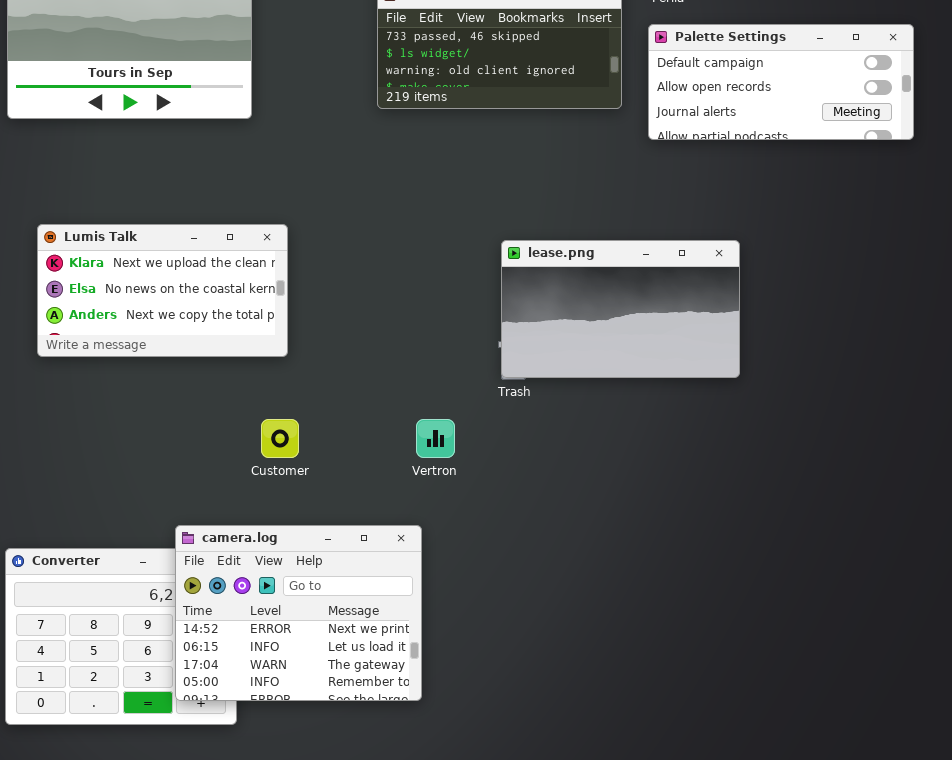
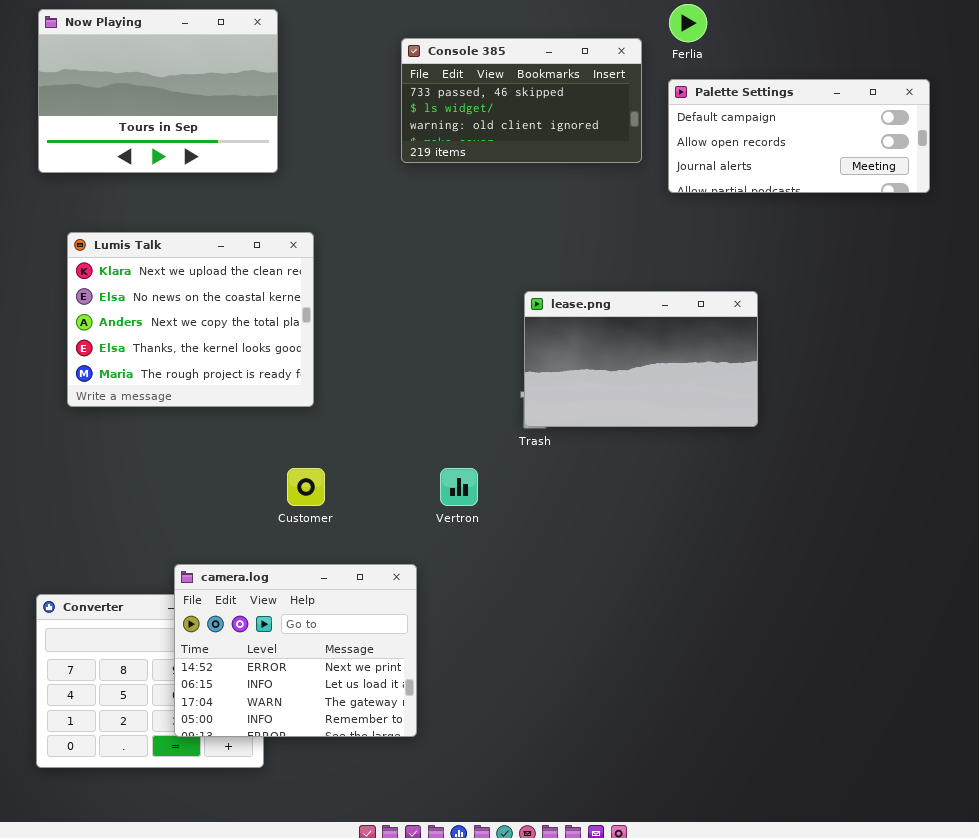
Lumis Talk: [37,224,288,357] -> [67,232,314,407], resized
camera.log: [175,525,422,701] -> [174,564,417,737], moved

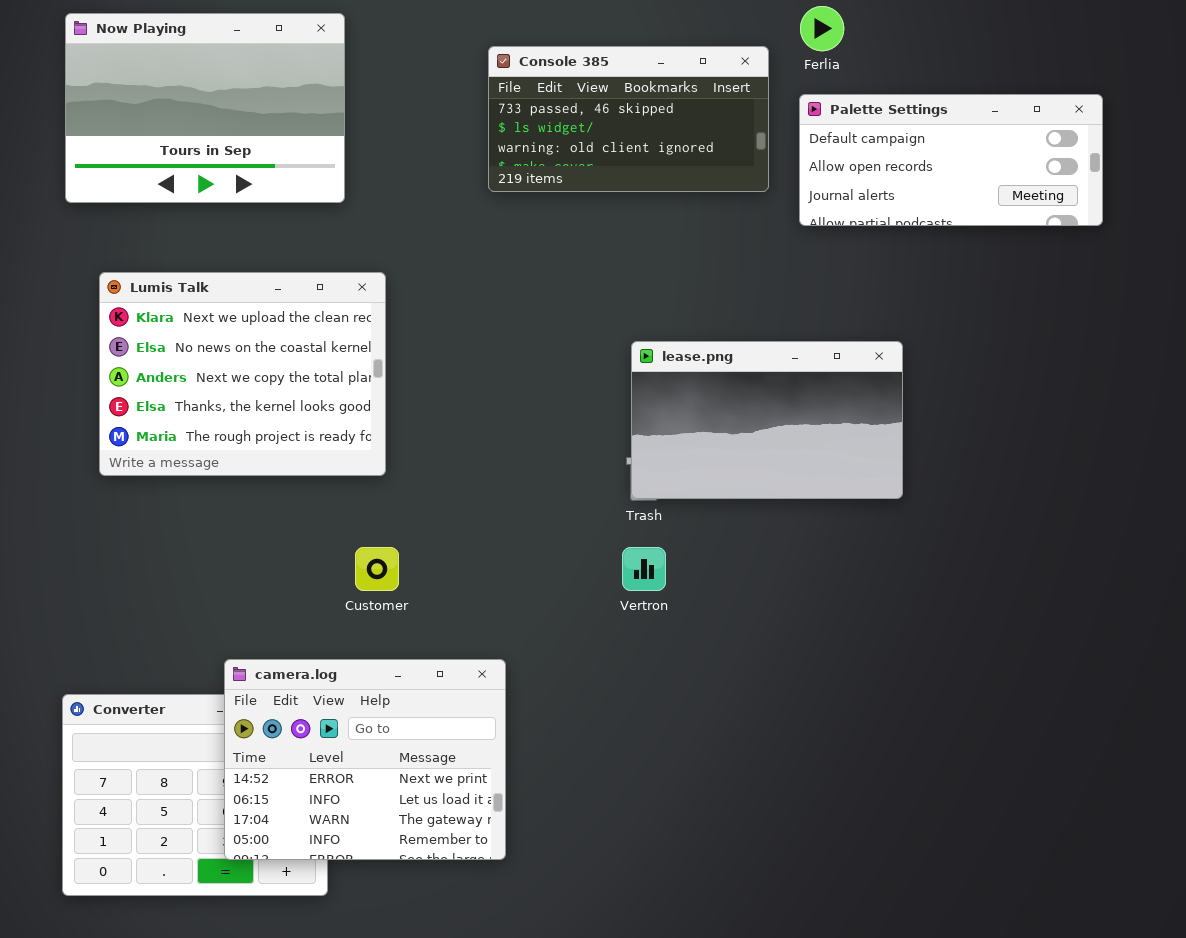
Vertron: [440,468,478,506] -> [622,547,666,591], moved

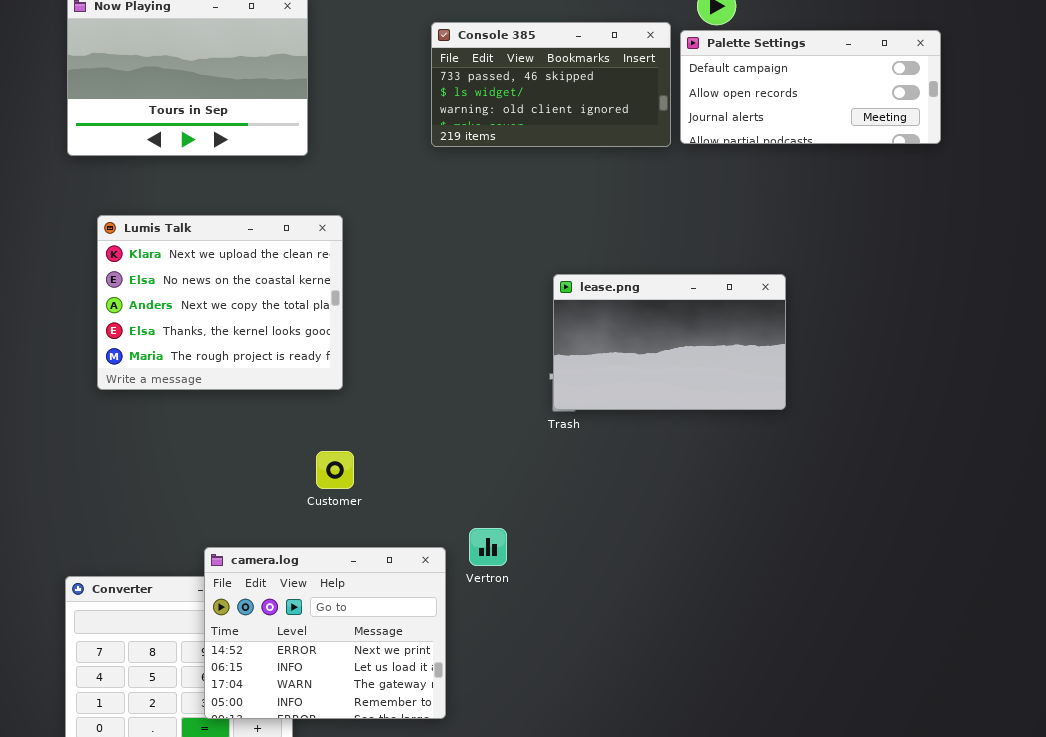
Palette Settings: [799,94,1103,226] -> [680,30,941,144], moved
Vertron: [622,547,666,591] -> [469,528,507,566], moved

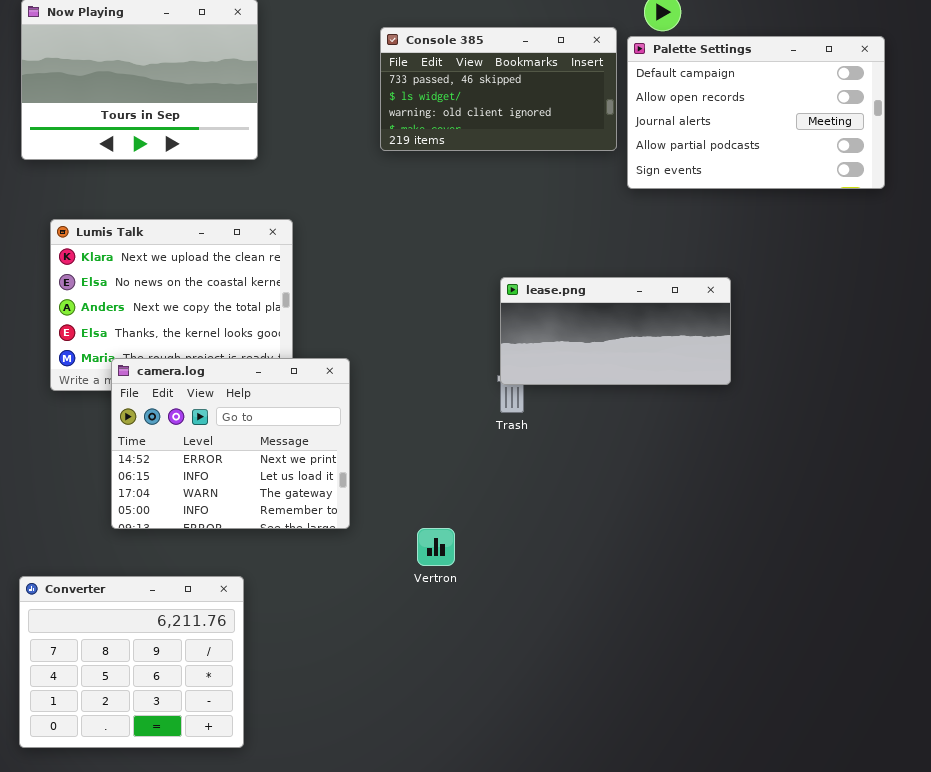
Palette Settings: [680,30,941,144] -> [627,36,885,189], resized
lease.png: [553,274,786,410] -> [500,277,731,385], resized
camera.log: [204,547,446,719] -> [111,358,350,529], moved

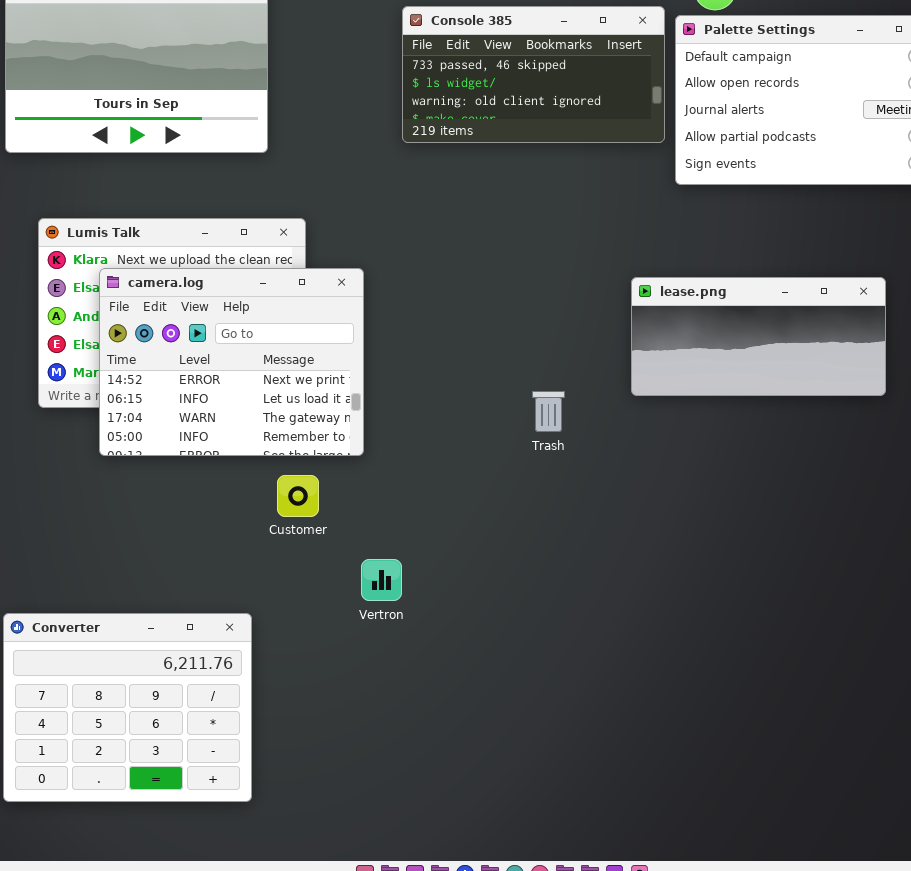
lease.png: [500,277,731,385] -> [631,277,886,396], moved
camera.log: [111,358,350,529] -> [99,268,364,456], moved
Vertron: [417,528,455,566] -> [361,559,402,601], moved

